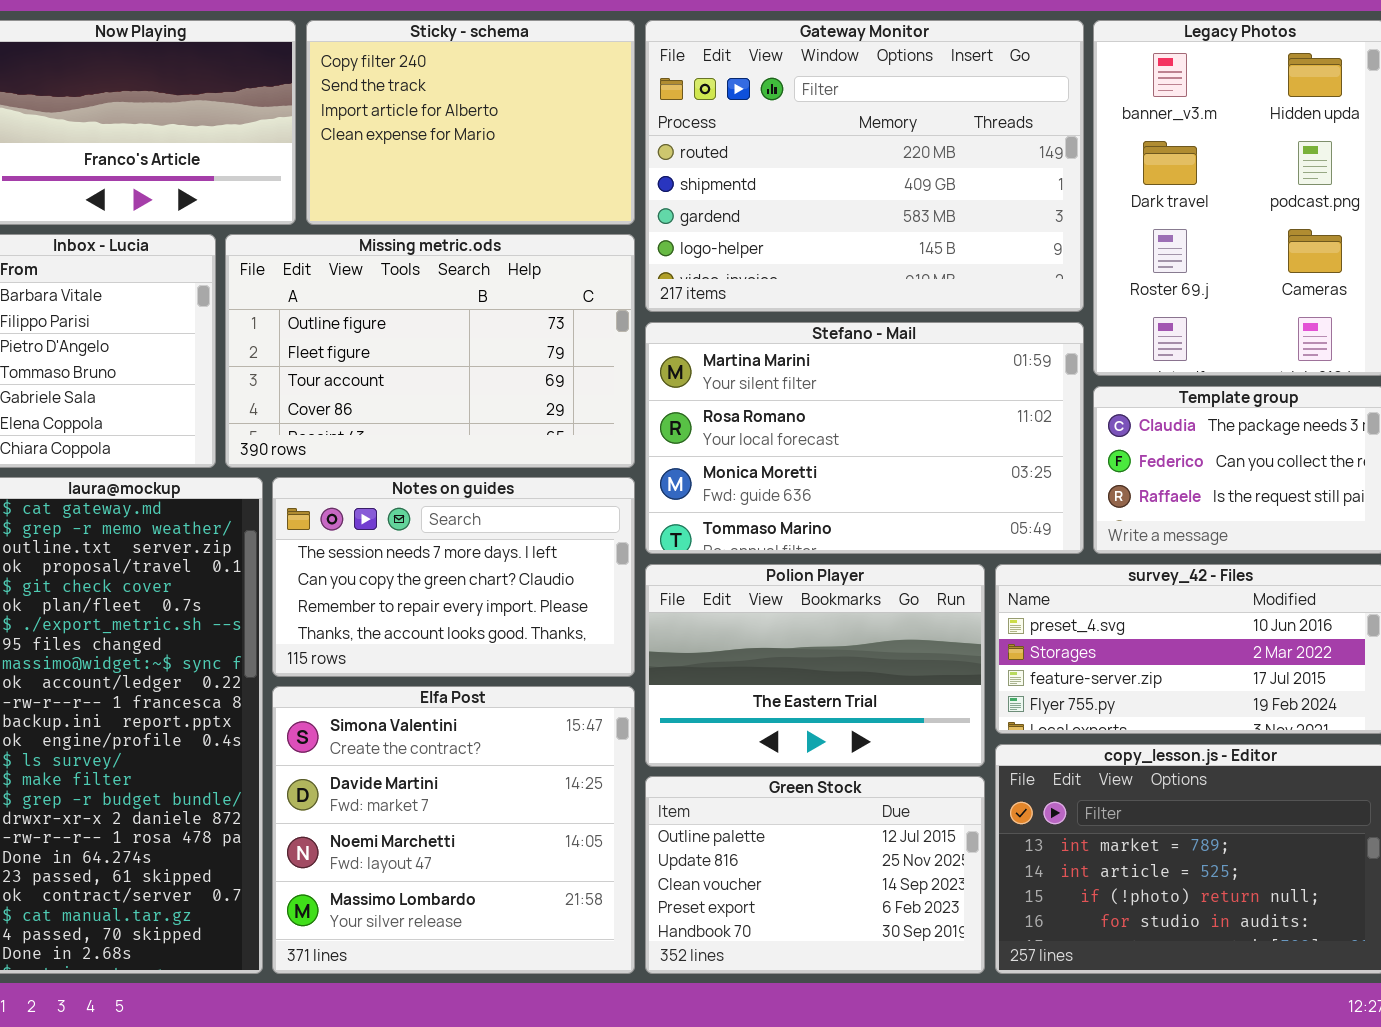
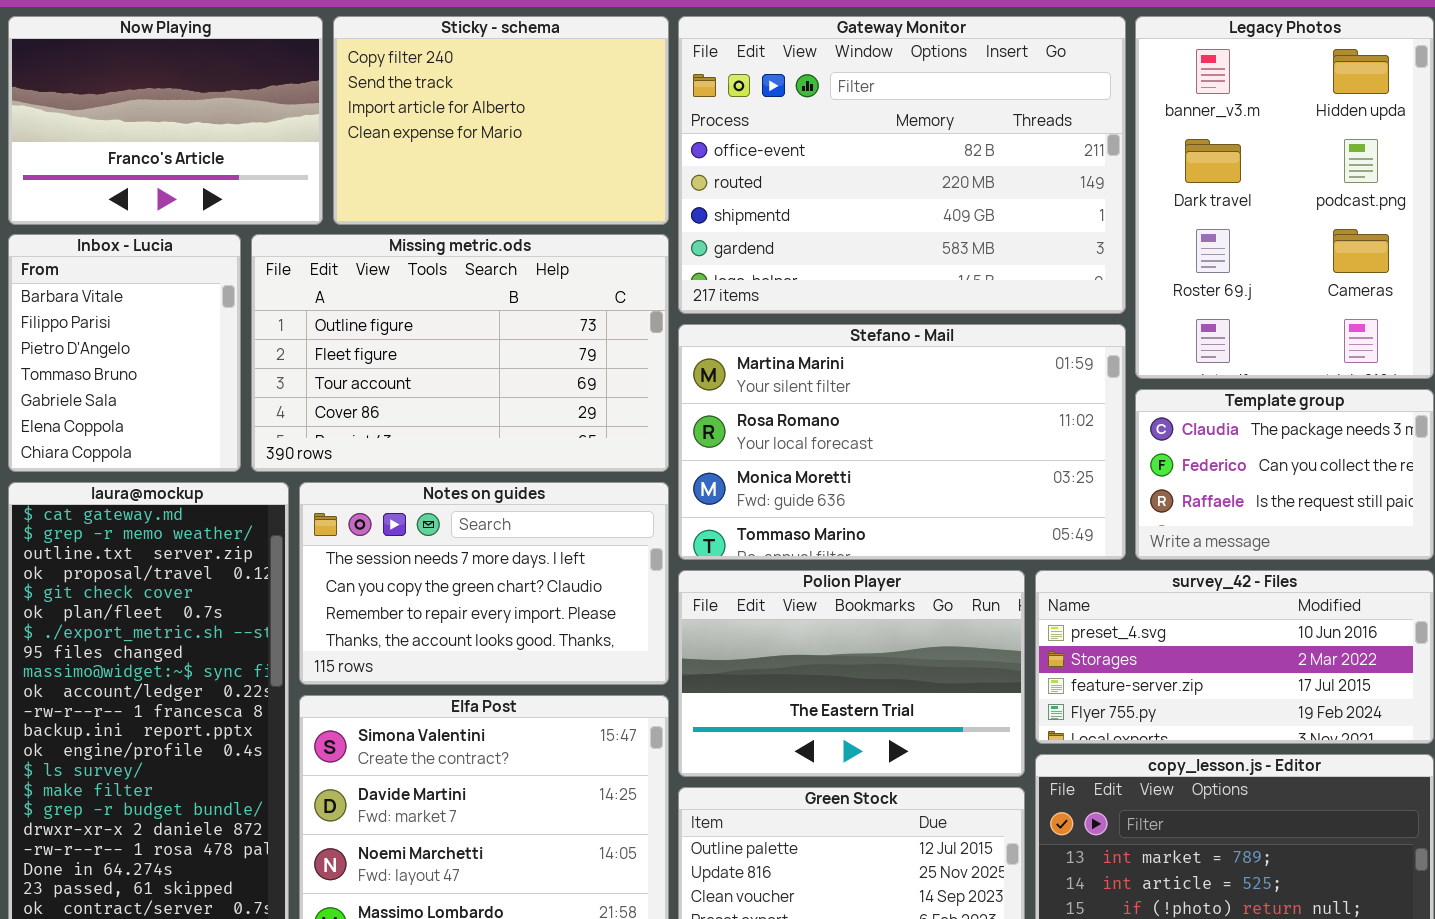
Gateway Monitor: [645,20,1084,312] -> [678,16,1126,314], scrolled up 1 row

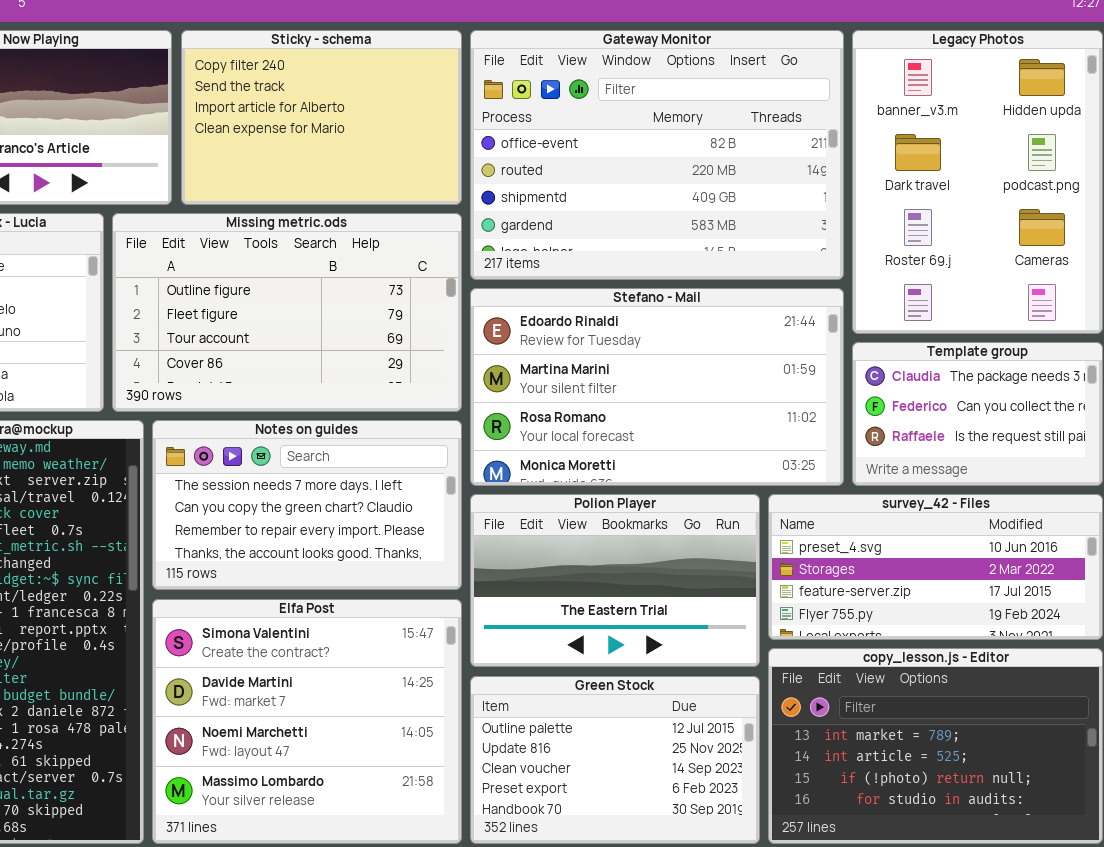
Stefano - Mail: [678,324,1126,560] -> [470,288,844,486], scrolled up 1 row

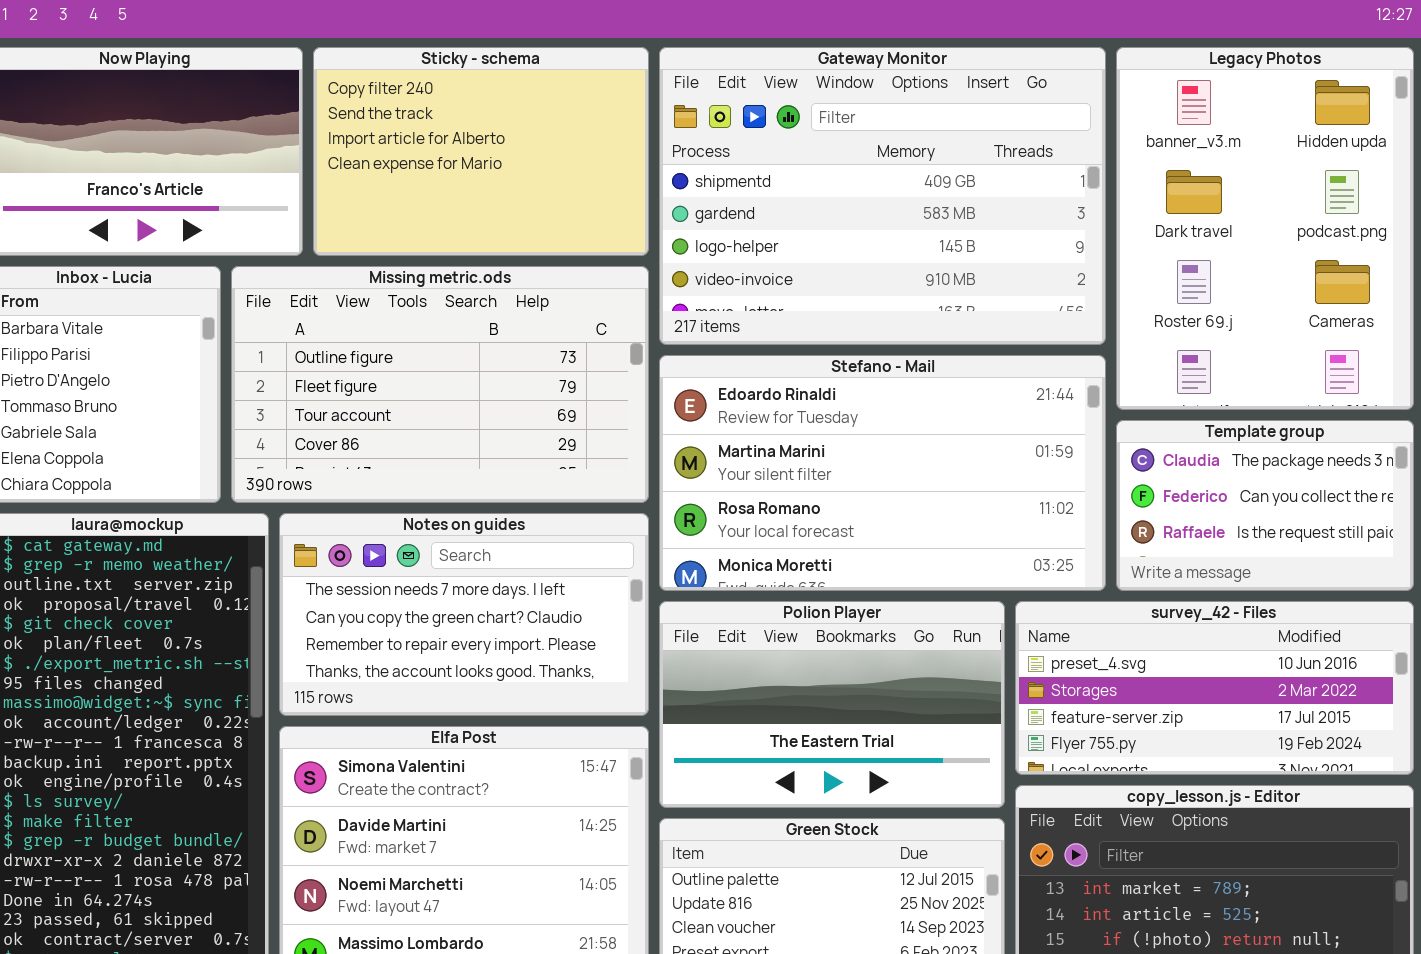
Gateway Monitor: [470,30,844,280] -> [659,47,1106,345], scrolled down 2 rows

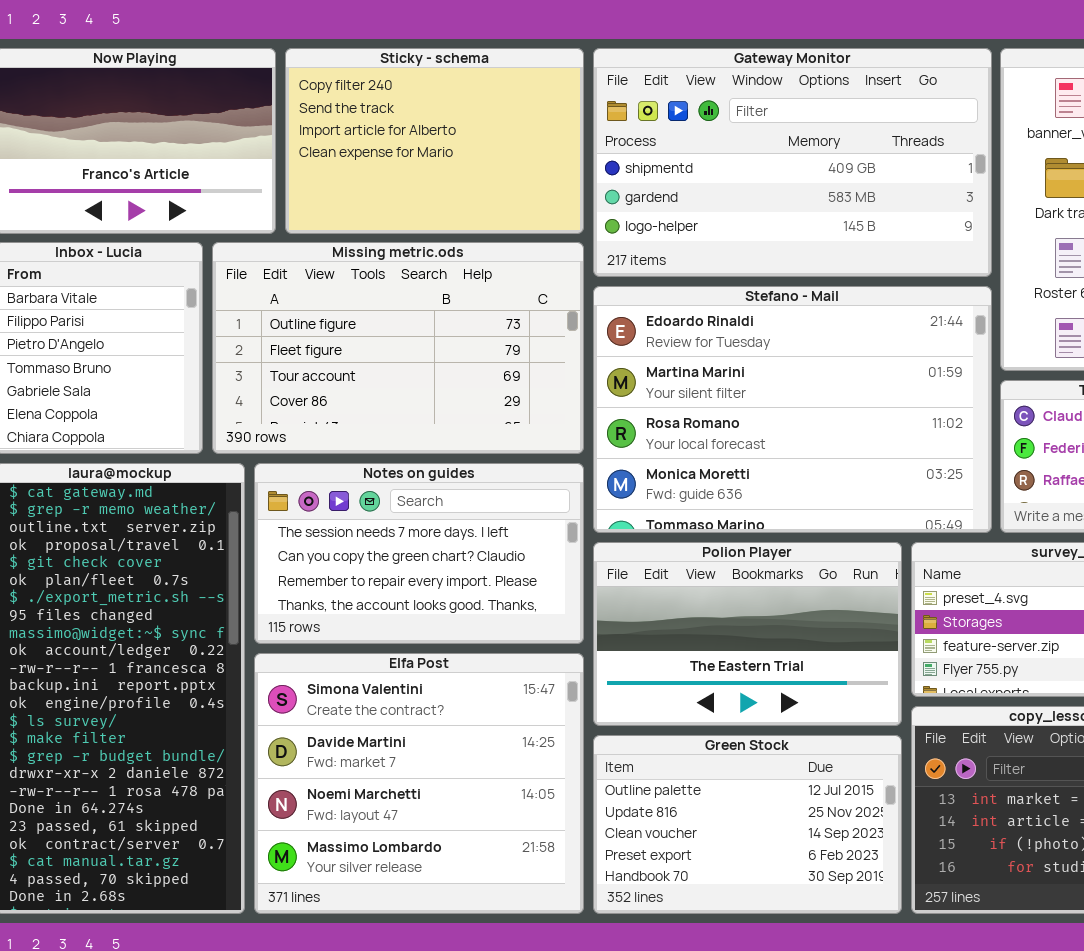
Gateway Monitor: [659,47,1106,345] -> [593,48,992,277], resized
Stefano - Mail: [659,355,1106,591] -> [593,286,992,533], resized

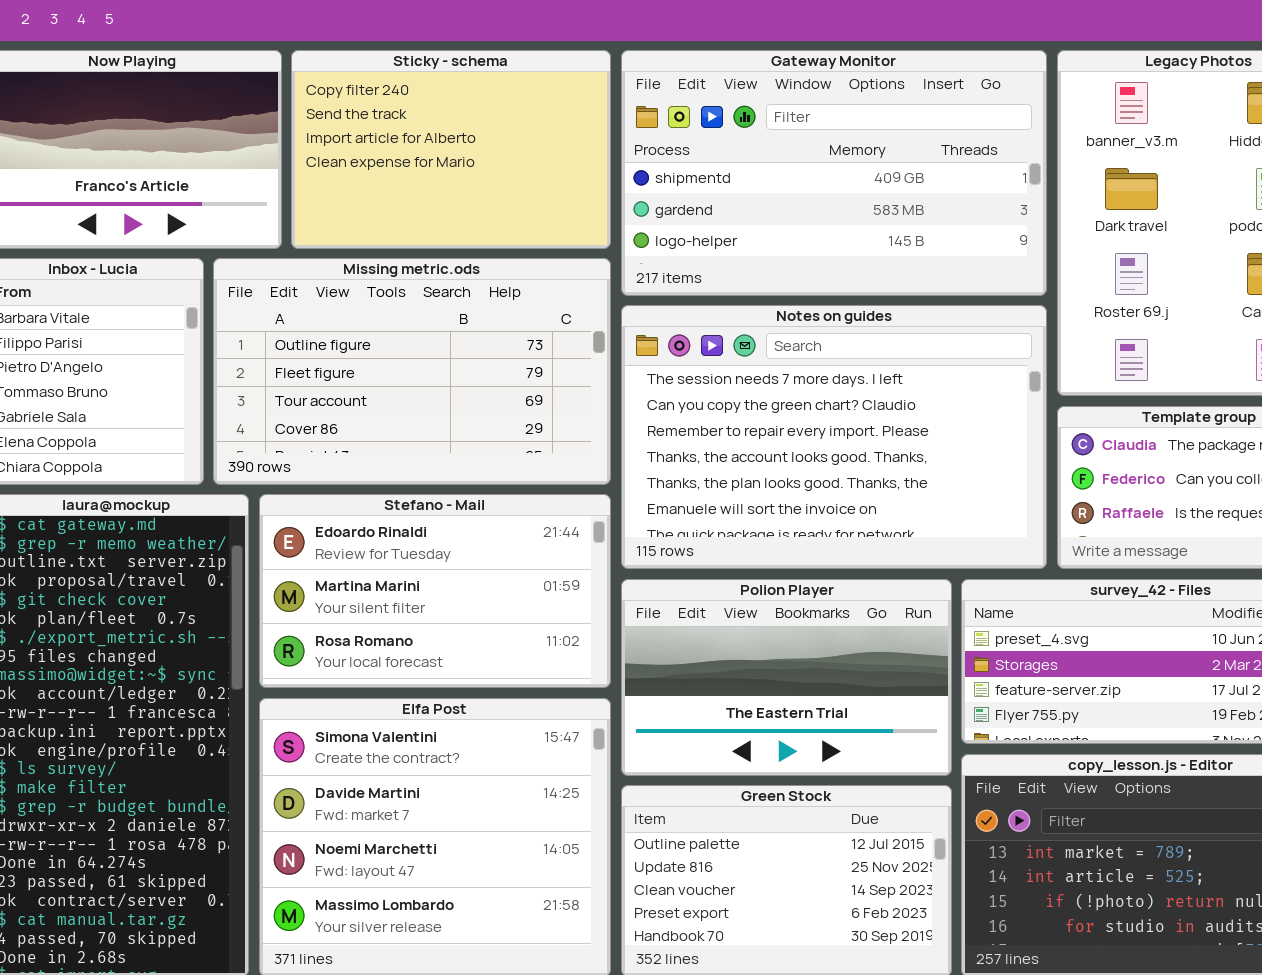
Stefano - Mail: [593,286,992,533] -> [259,494,611,688], moved, resized
Notes on guides: [254,463,584,644] -> [621,305,1047,569], moved, resized

